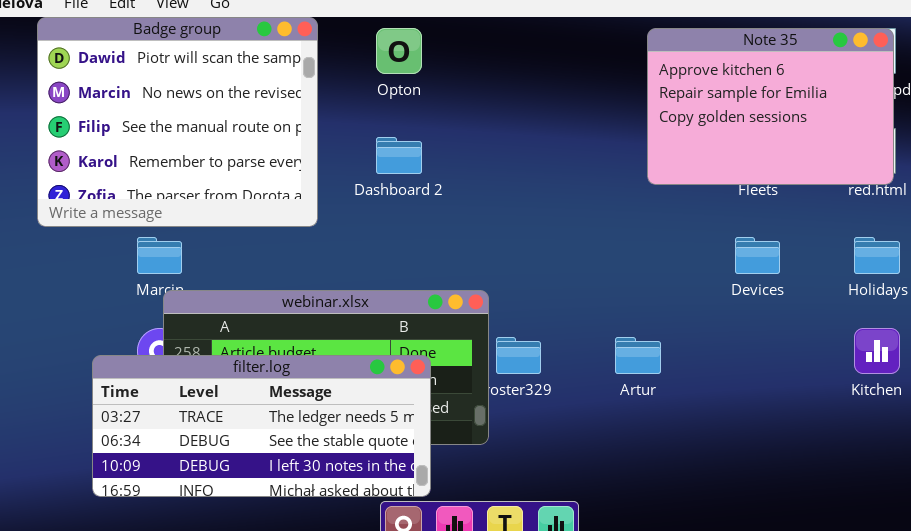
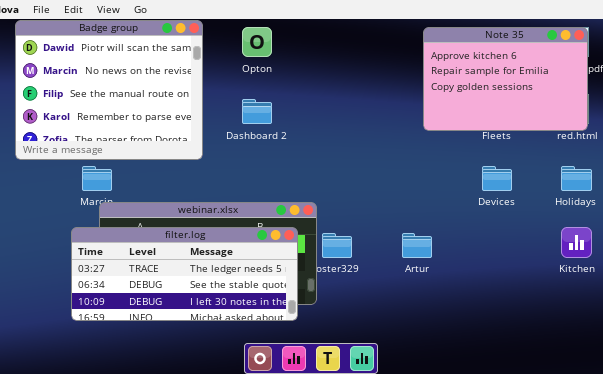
filter.log: [92,355,431,497] -> [71,227,298,321], moved

